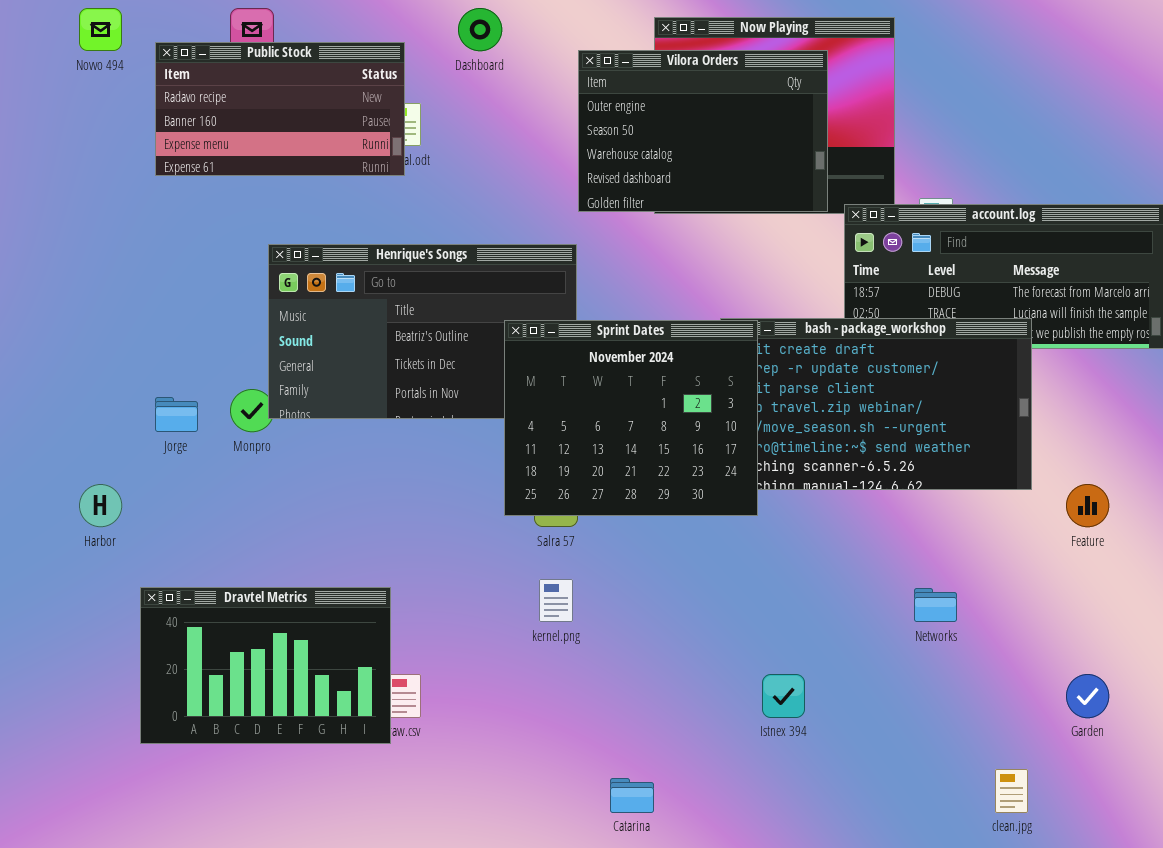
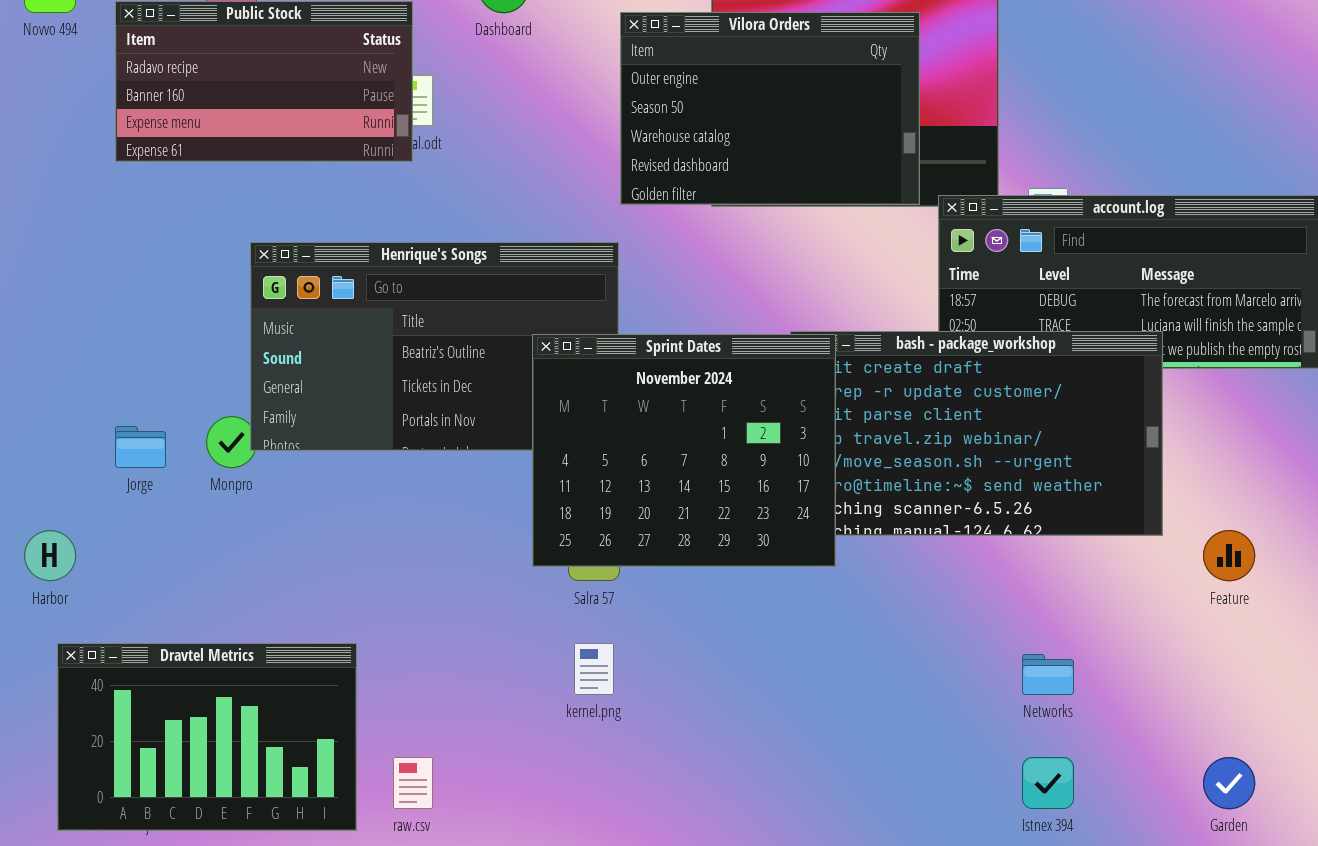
Dravtel Metrics: [140,587,391,744] -> [57,643,357,831], moved
Istnex 394: [762,674,805,718] -> [1022,757,1074,809], moved

